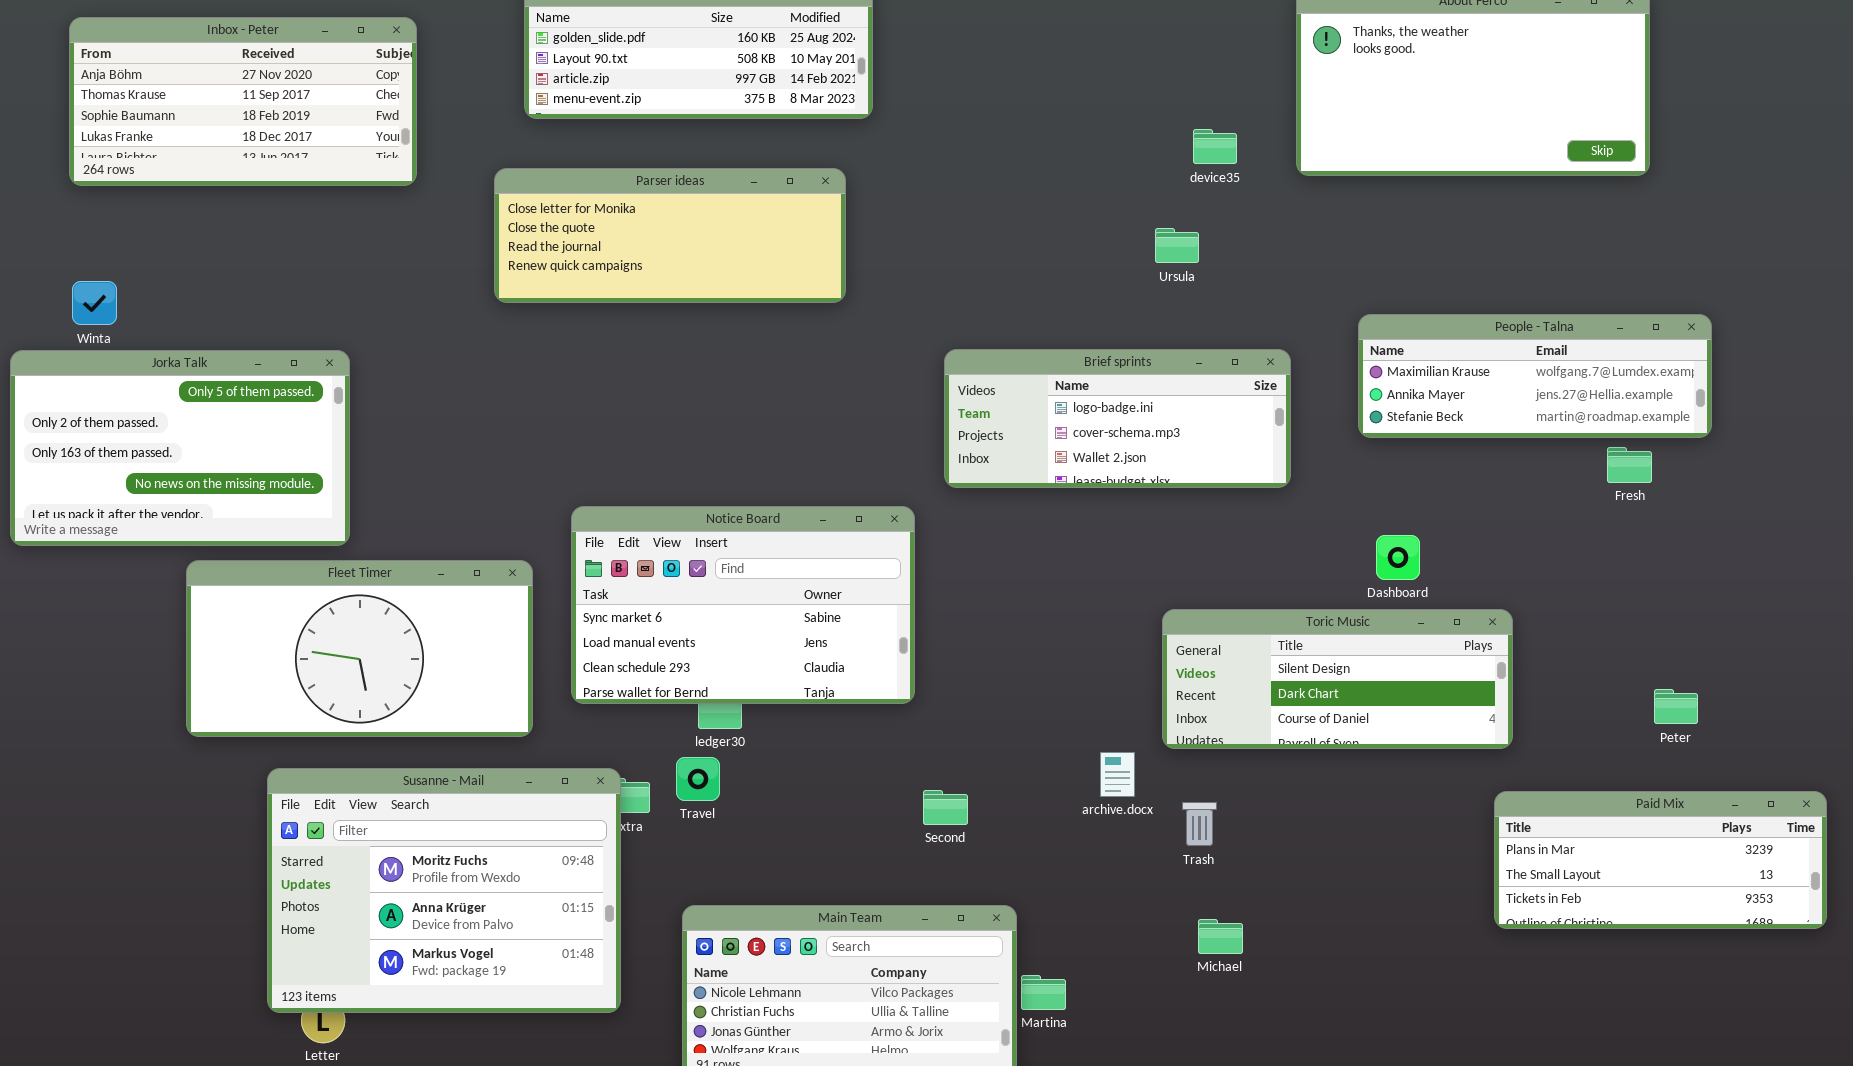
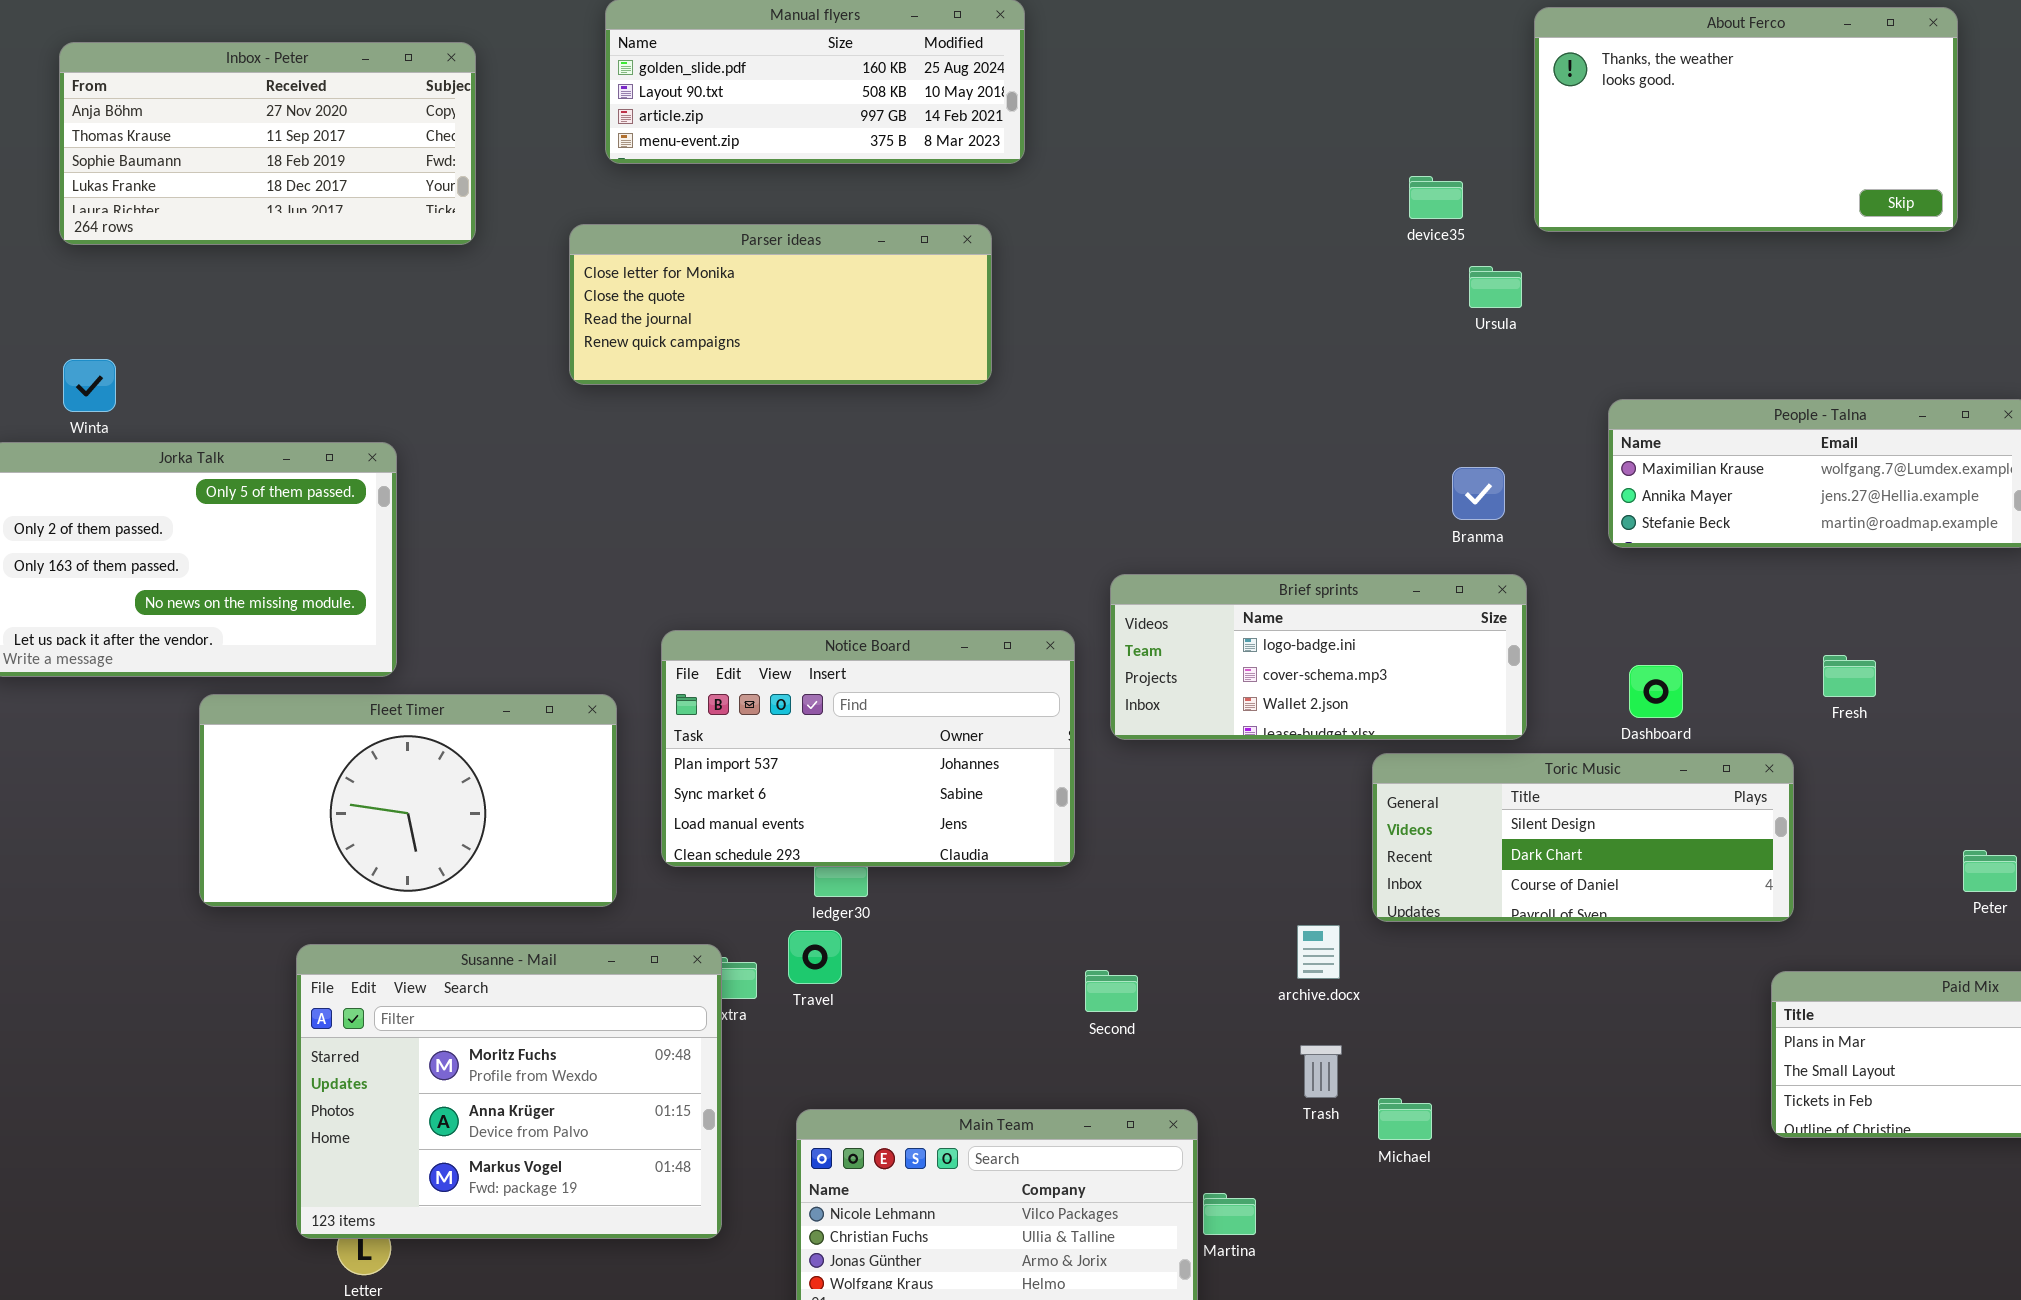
Ursula: [1155,228,1199,263] -> [1469,266,1522,308], moved
Brief sprints: [944,349,1291,488] -> [1110,574,1527,740], moved
Fresh: [1607,447,1652,483] -> [1823,655,1876,697], moved
Notice Board: [571,506,915,704] -> [661,630,1075,867], scrolled up 1 row
Trash: [1182,802,1217,846] -> [1300,1045,1342,1098], moved
Michael: [1198,919,1243,954] -> [1378,1098,1432,1140], moved

